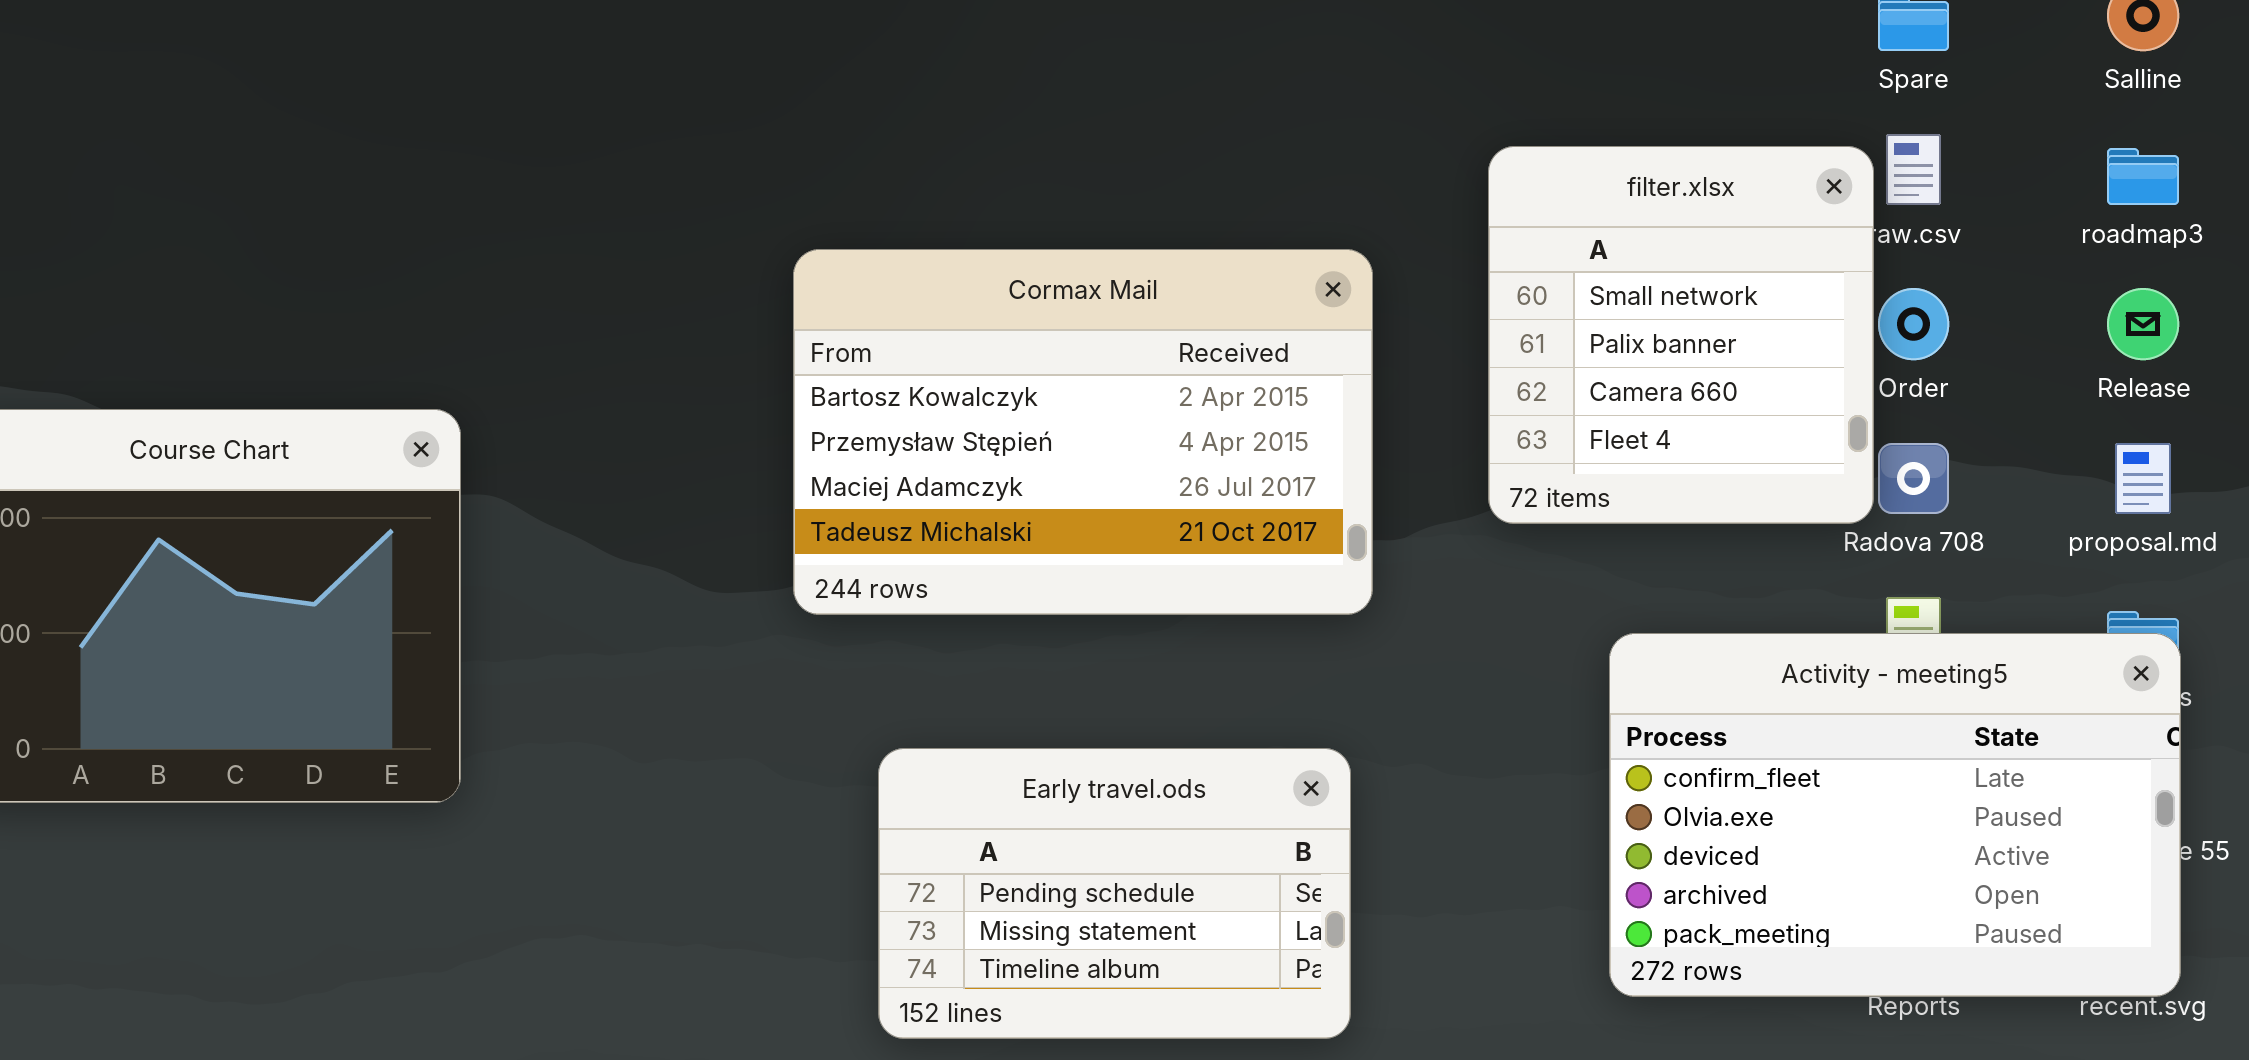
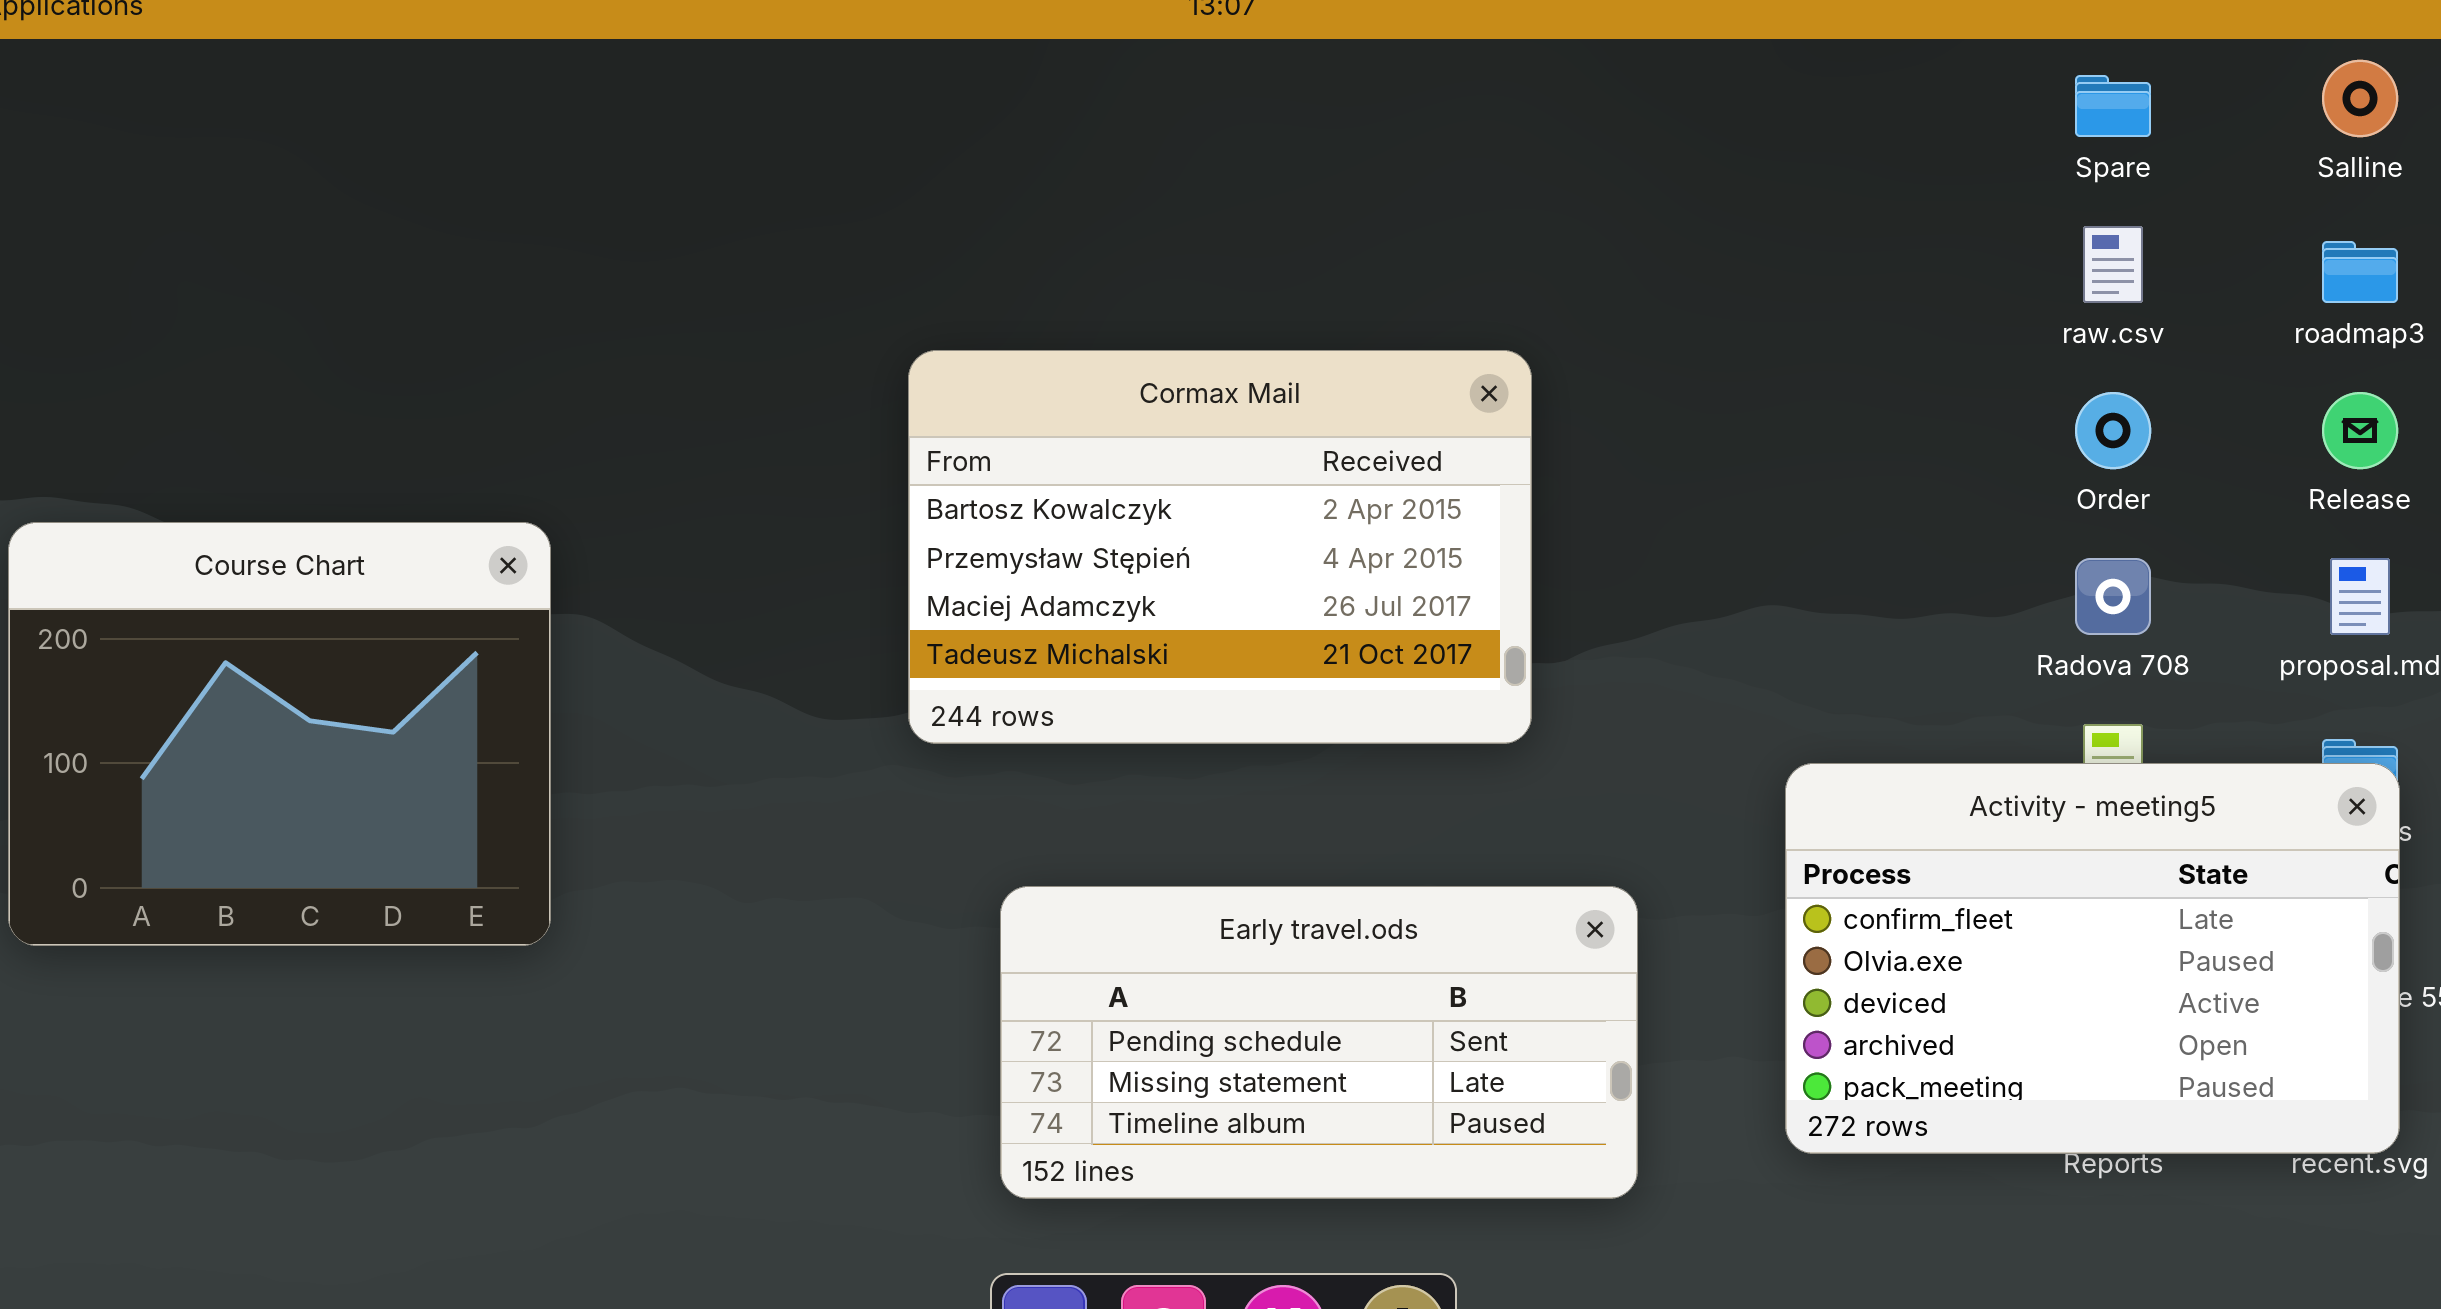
filter.xlsx: [1488,146,1874,524] -> none, closed
Early travel.ods: [878,748,1351,1039] -> [1000,886,1638,1199], resized

